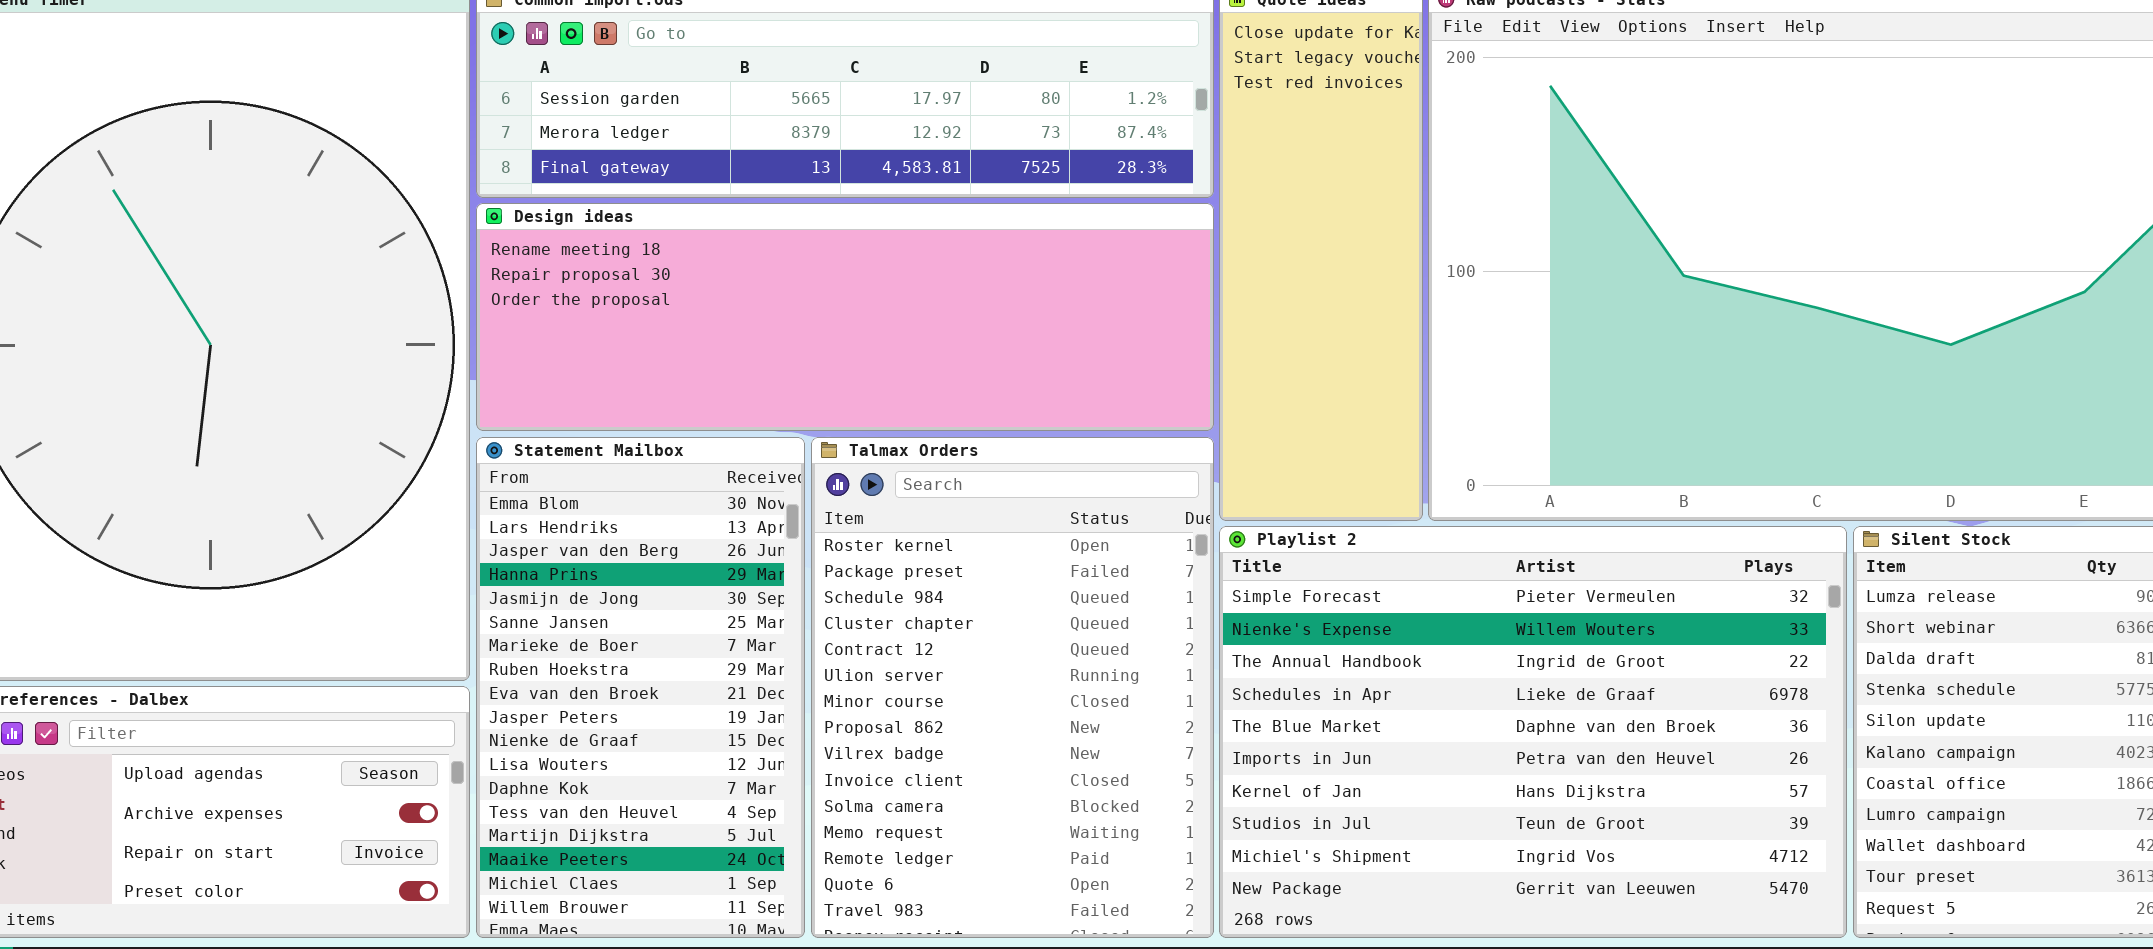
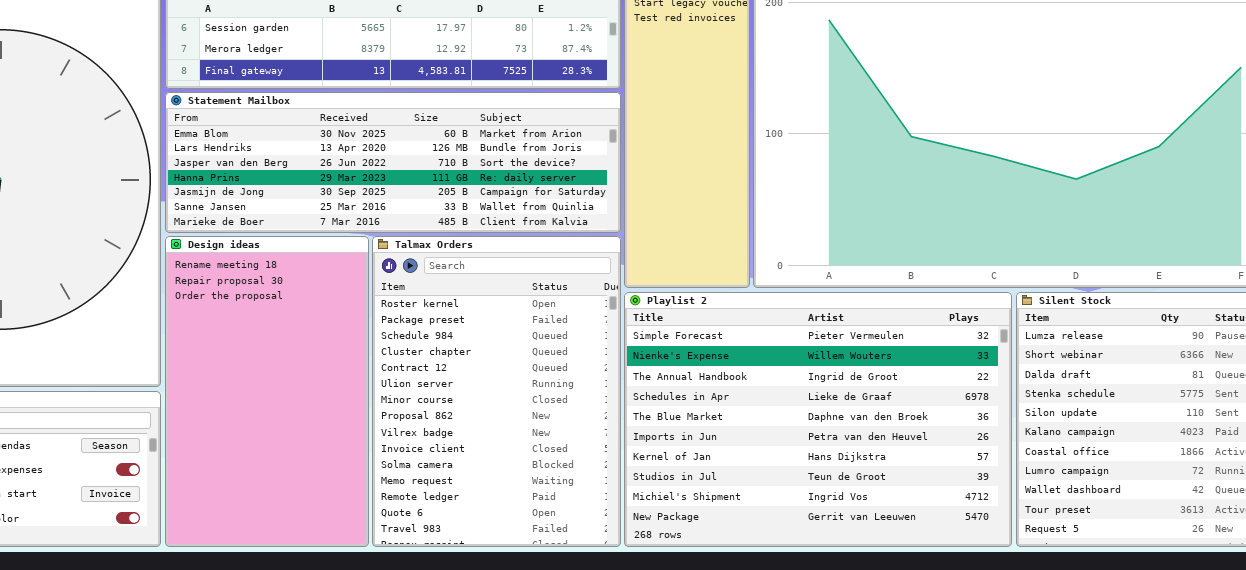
Design ideas: [476,203,1214,431] -> [165,236,369,547], moved, resized
Statement Mailbox: [476,437,805,938] -> [165,92,621,233], moved, resized

